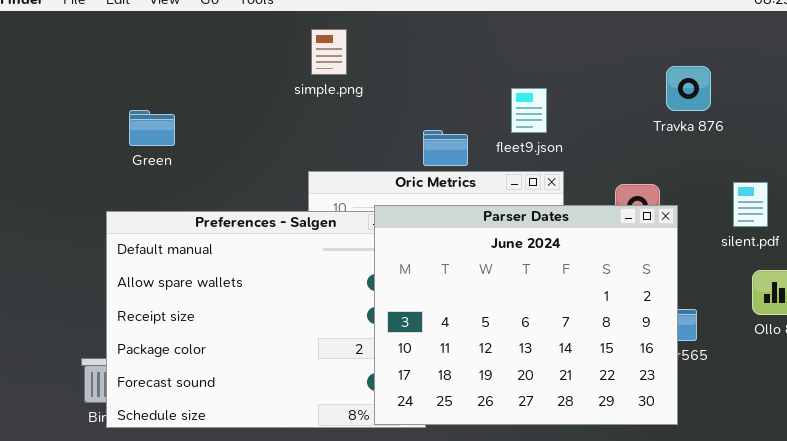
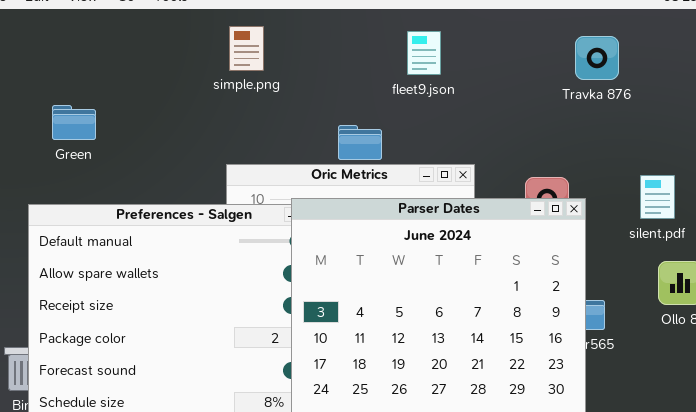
Travka 876: [666,66,711,111] -> [575,36,619,80], moved
fleet9.json: [511,88,547,133] -> [407,31,441,75], moved

